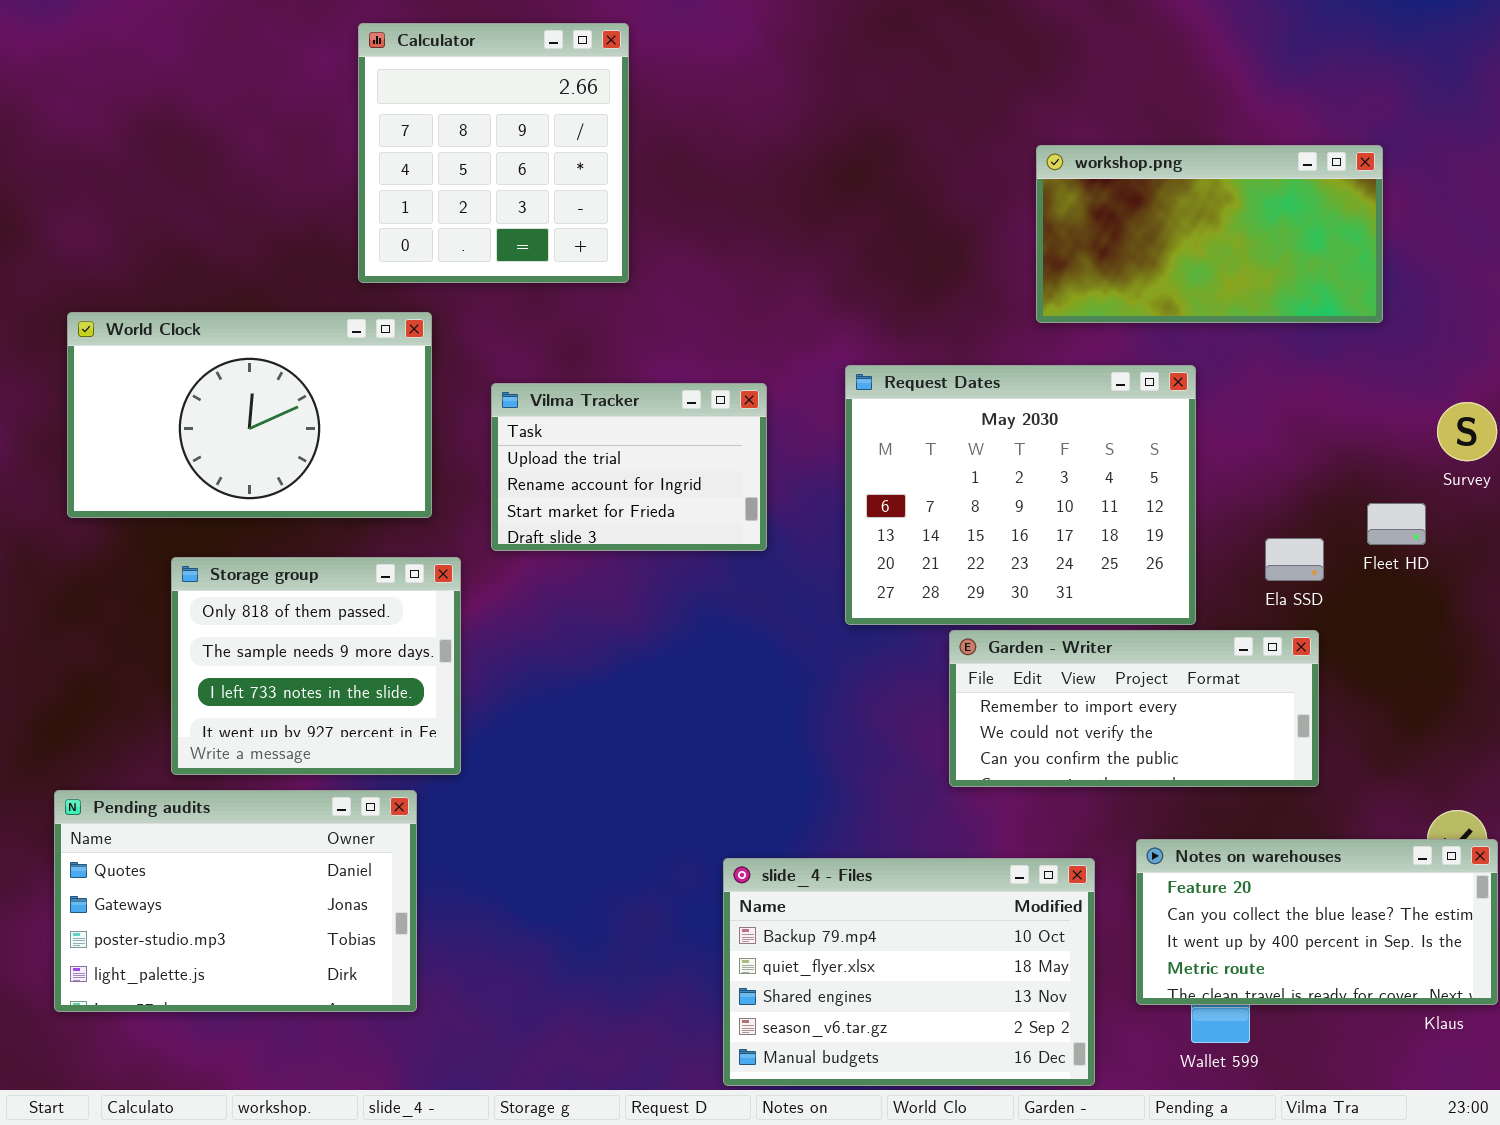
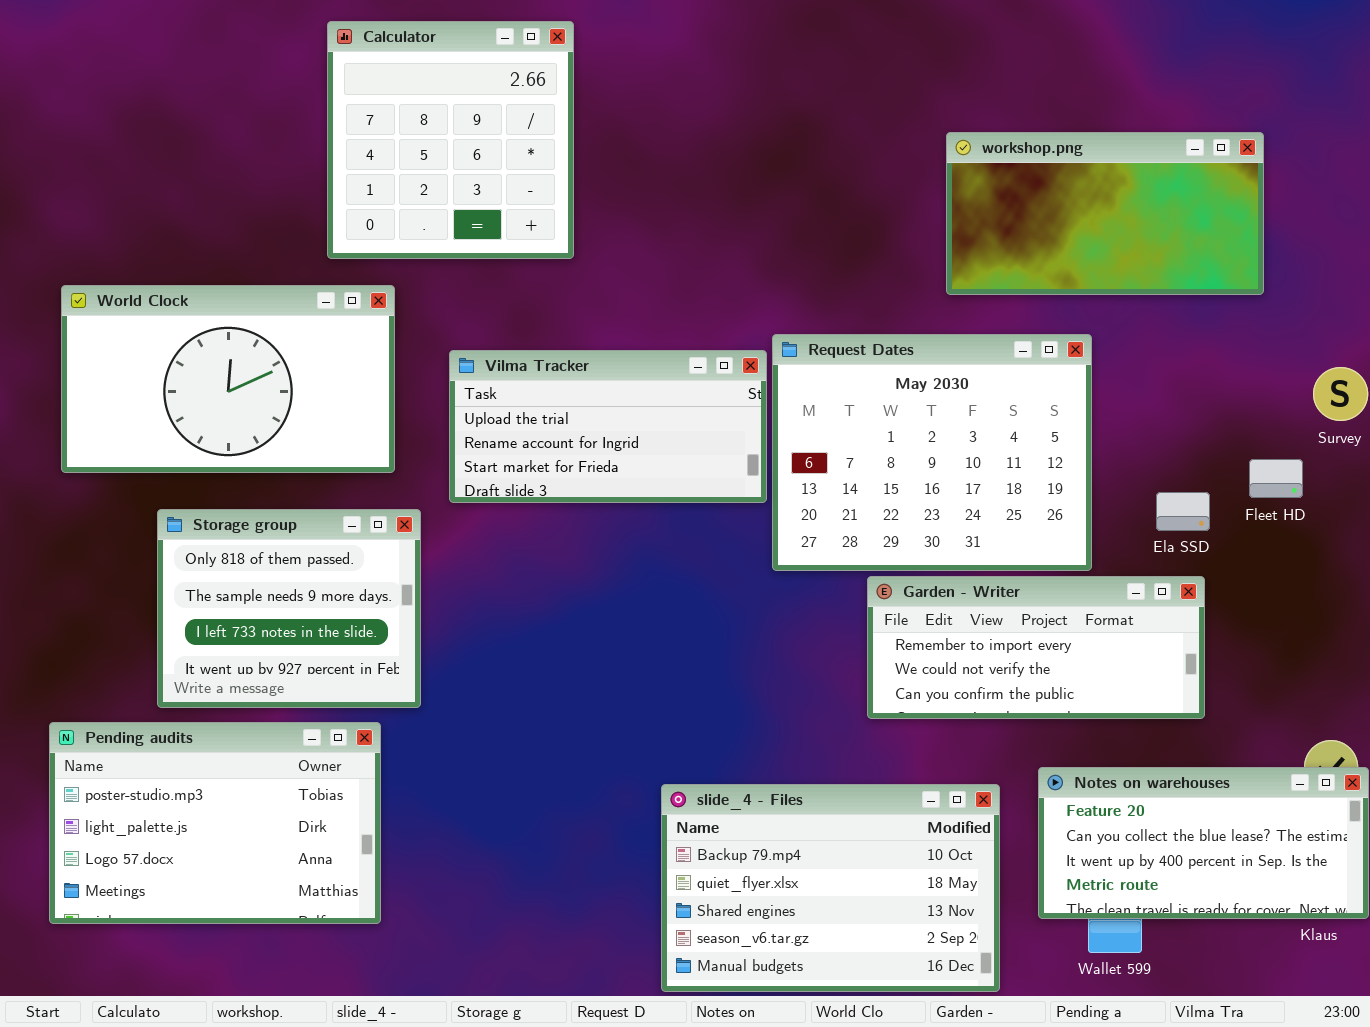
Vilma Tracker: [491,383,767,551] -> [449,350,767,503], resized
Pending audits: [54,790,417,1012] -> [49,722,381,924], scrolled down 2 rows

